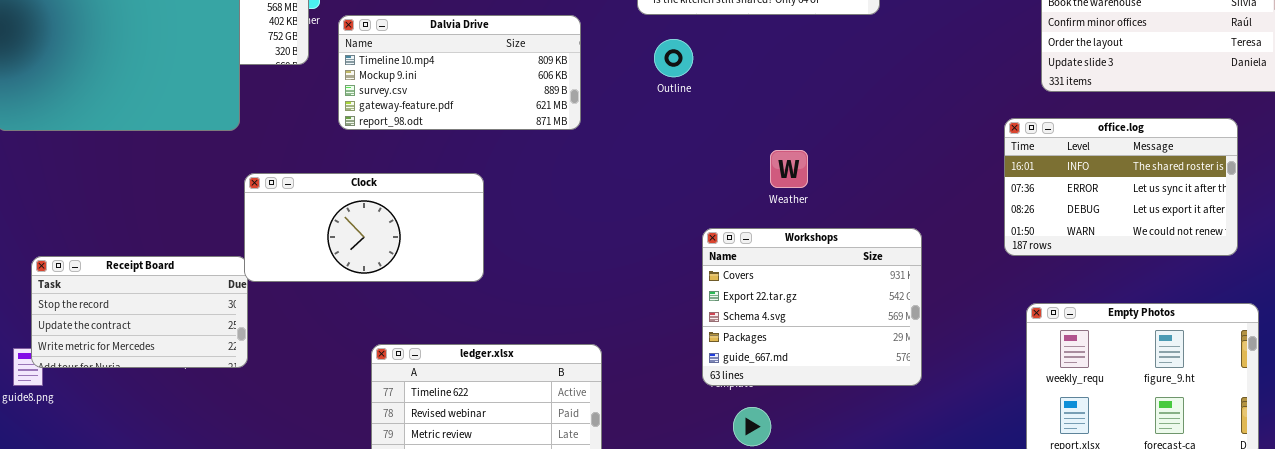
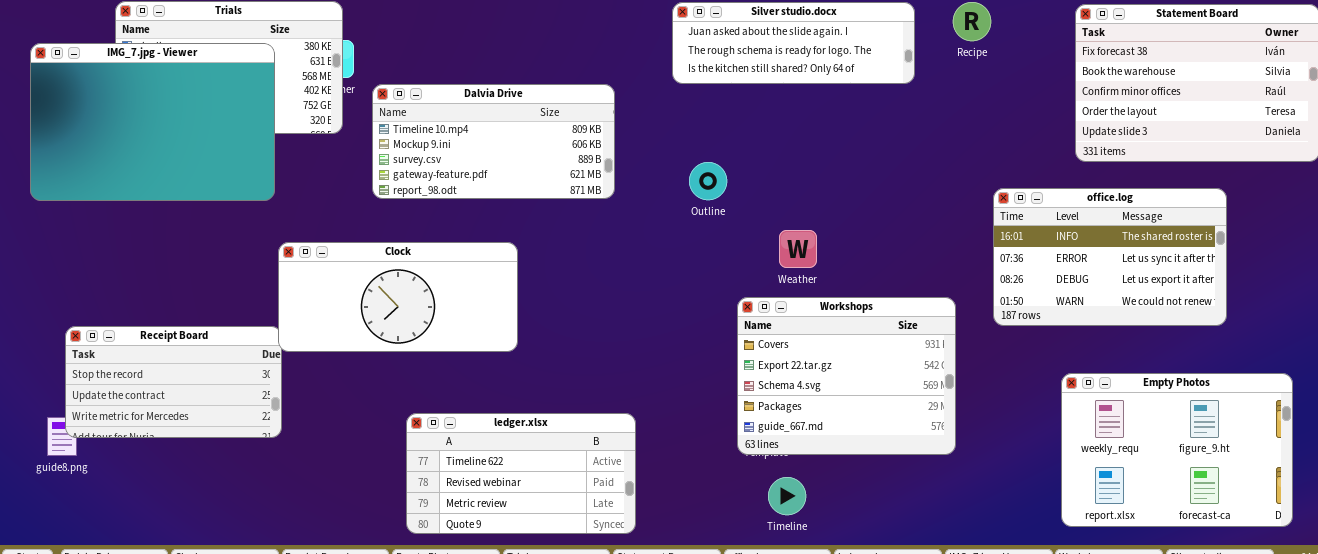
Outline: [654,39,693,77] -> [689,162,727,200], moved
office.log: [1004,118,1238,256] -> [993,188,1227,326], moved
Weather: [770,150,808,188] -> [779,230,817,268], moved

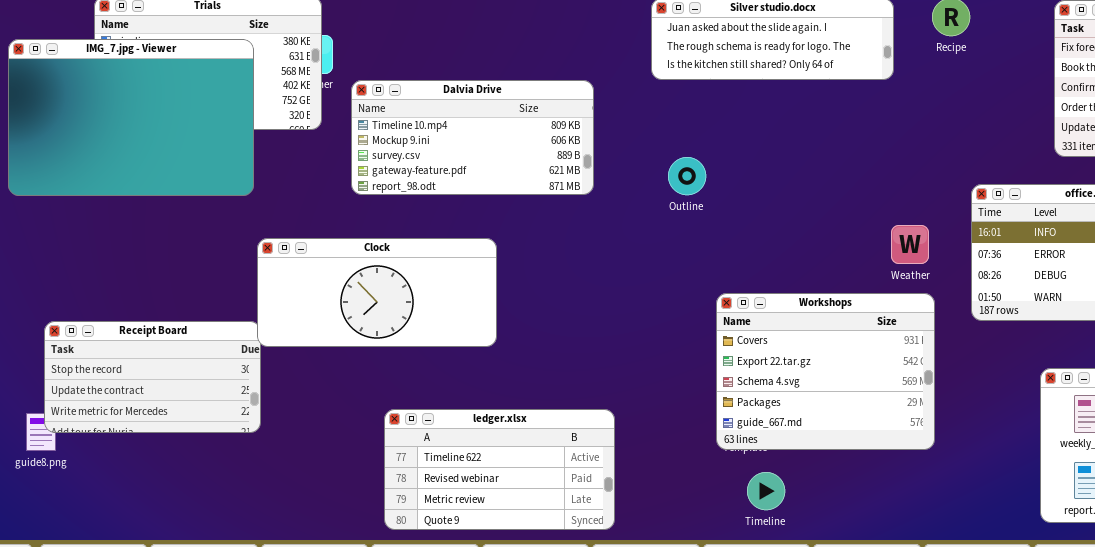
Weather: [779,230,817,268] -> [891,225,929,264], moved

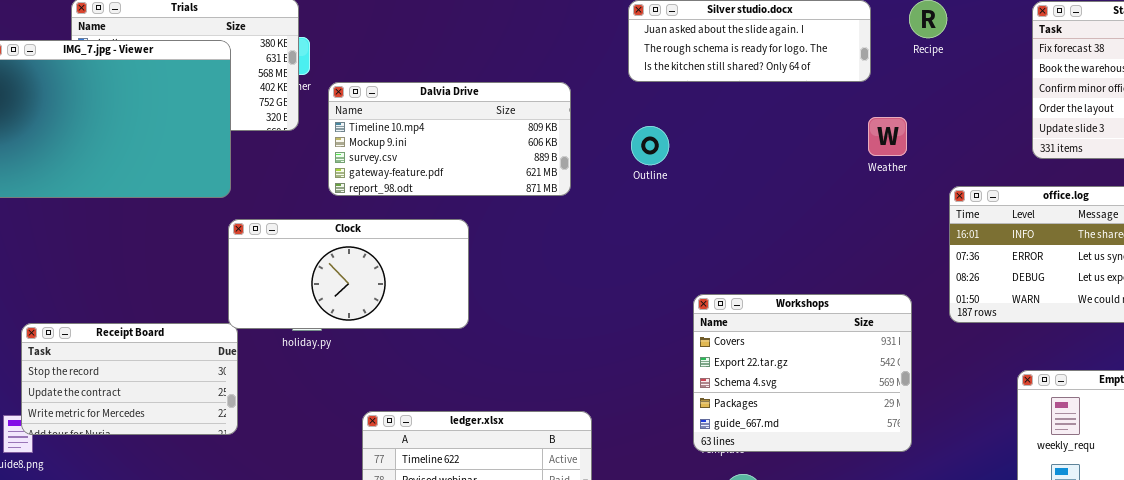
Outline: [668,157,706,195] -> [631,126,669,165], moved
Weather: [891,225,929,264] -> [868,117,907,156], moved
Clock: [257,238,497,347] -> [228,219,469,329], moved

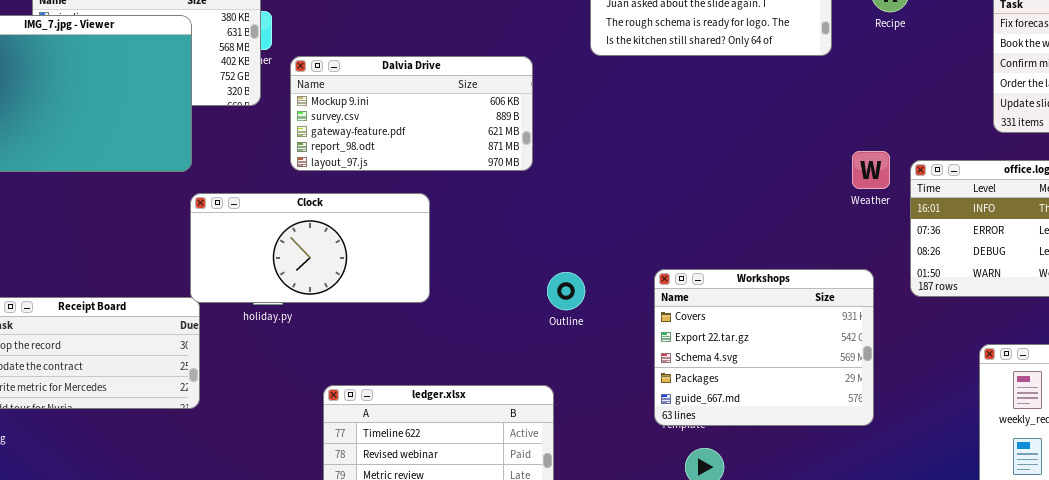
Dalvia Drive: [328,82,571,196] -> [290,56,533,171], scrolled down 1 row
Weather: [868,117,907,156] -> [852,151,890,189], moved
Outline: [631,126,669,165] -> [547,272,585,310], moved

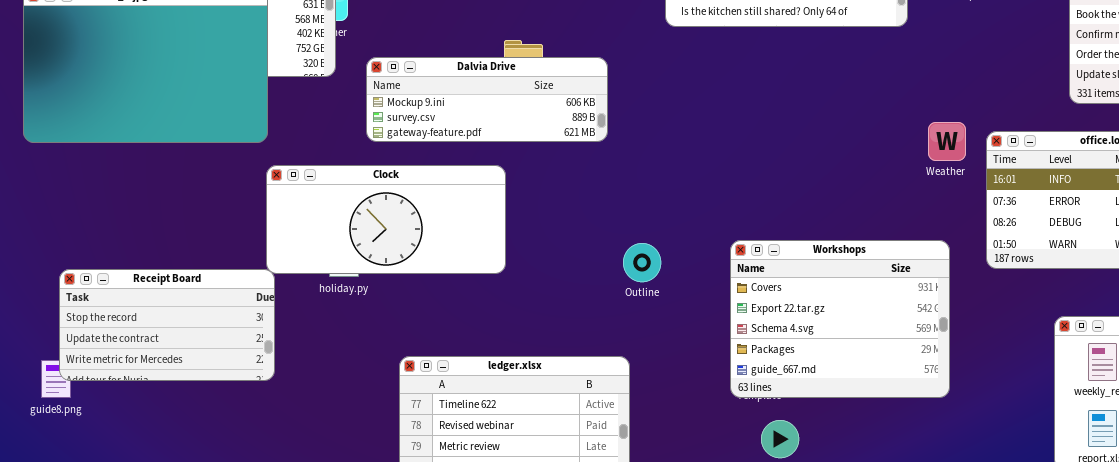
Dalvia Drive: [290,56,533,171] -> [366,57,608,142], resized

